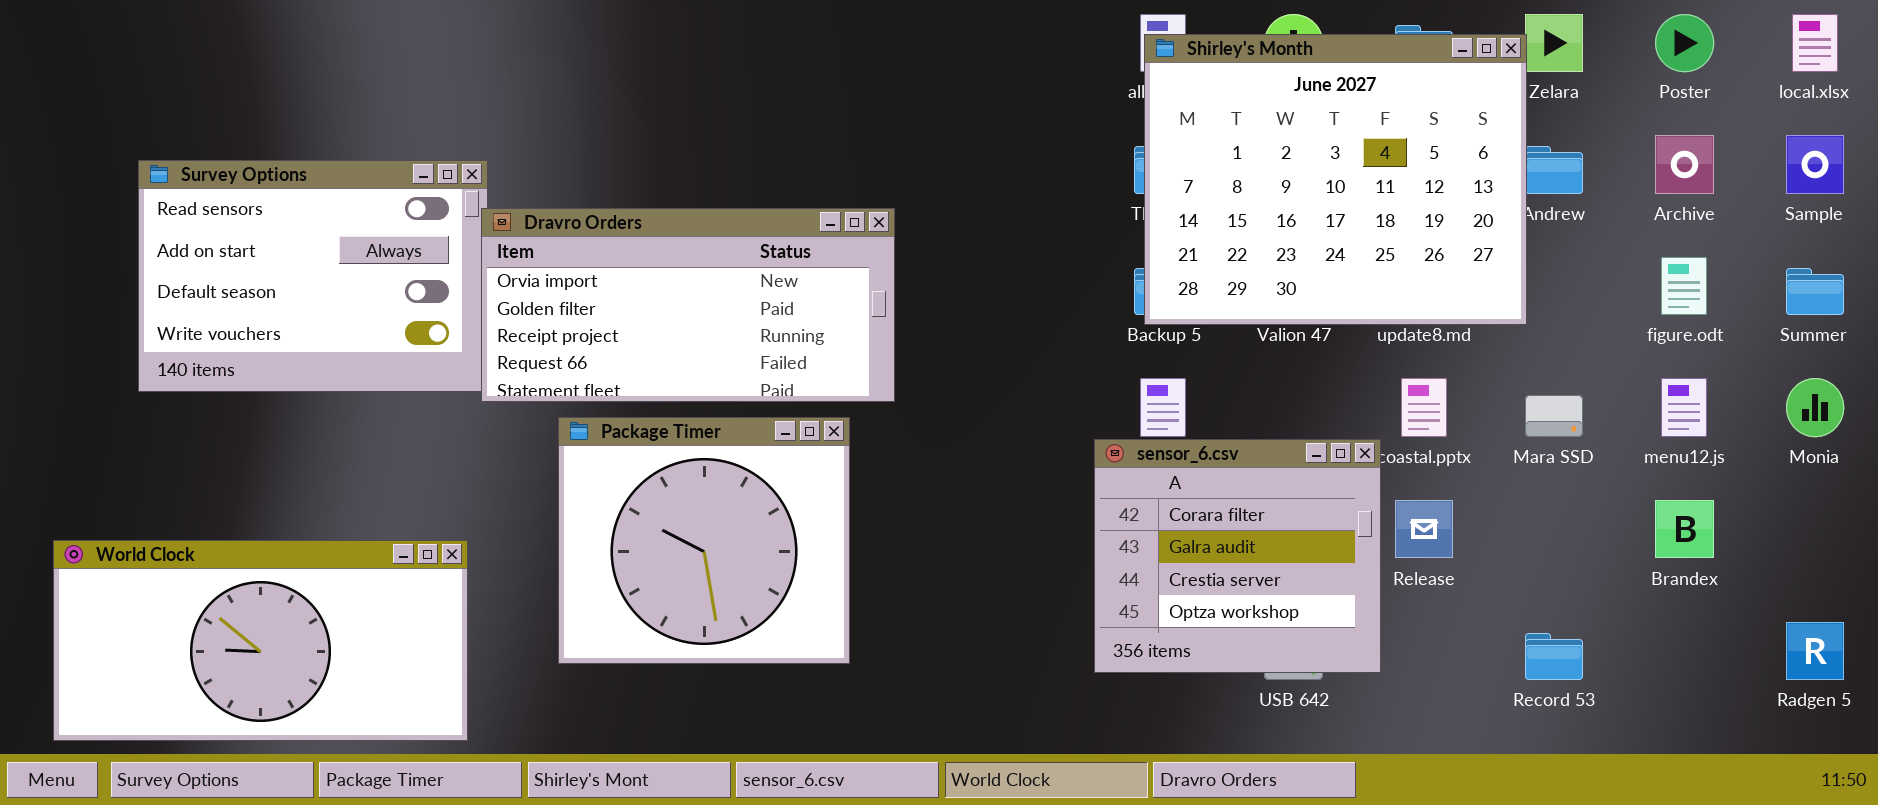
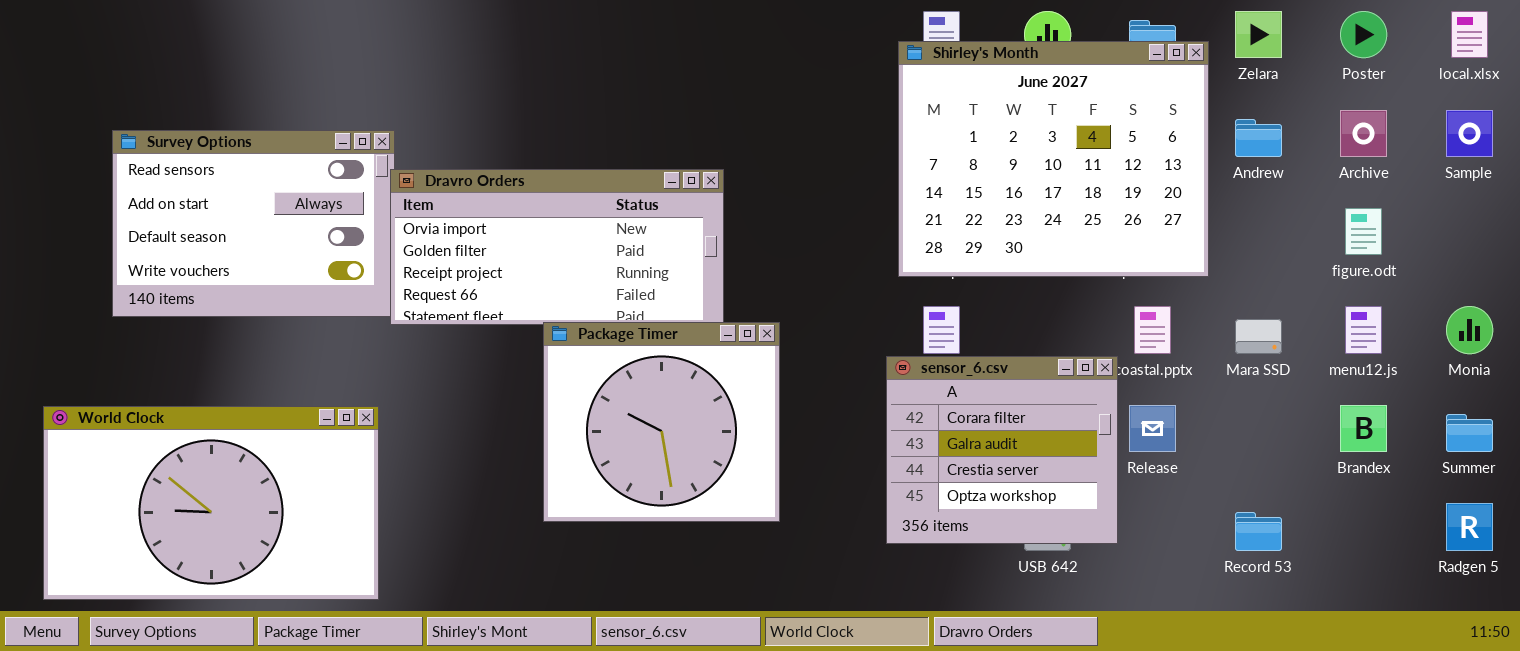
Shirley's Month: [1144,34,1527,325] -> [898,41,1209,277], moved
Summer: [1786,268,1844,315] -> [1446,414,1493,452], moved
Package Timer: [558,417,850,664] -> [543,322,780,522], moved
World Clock: [53,540,468,741] -> [43,406,379,600], resized

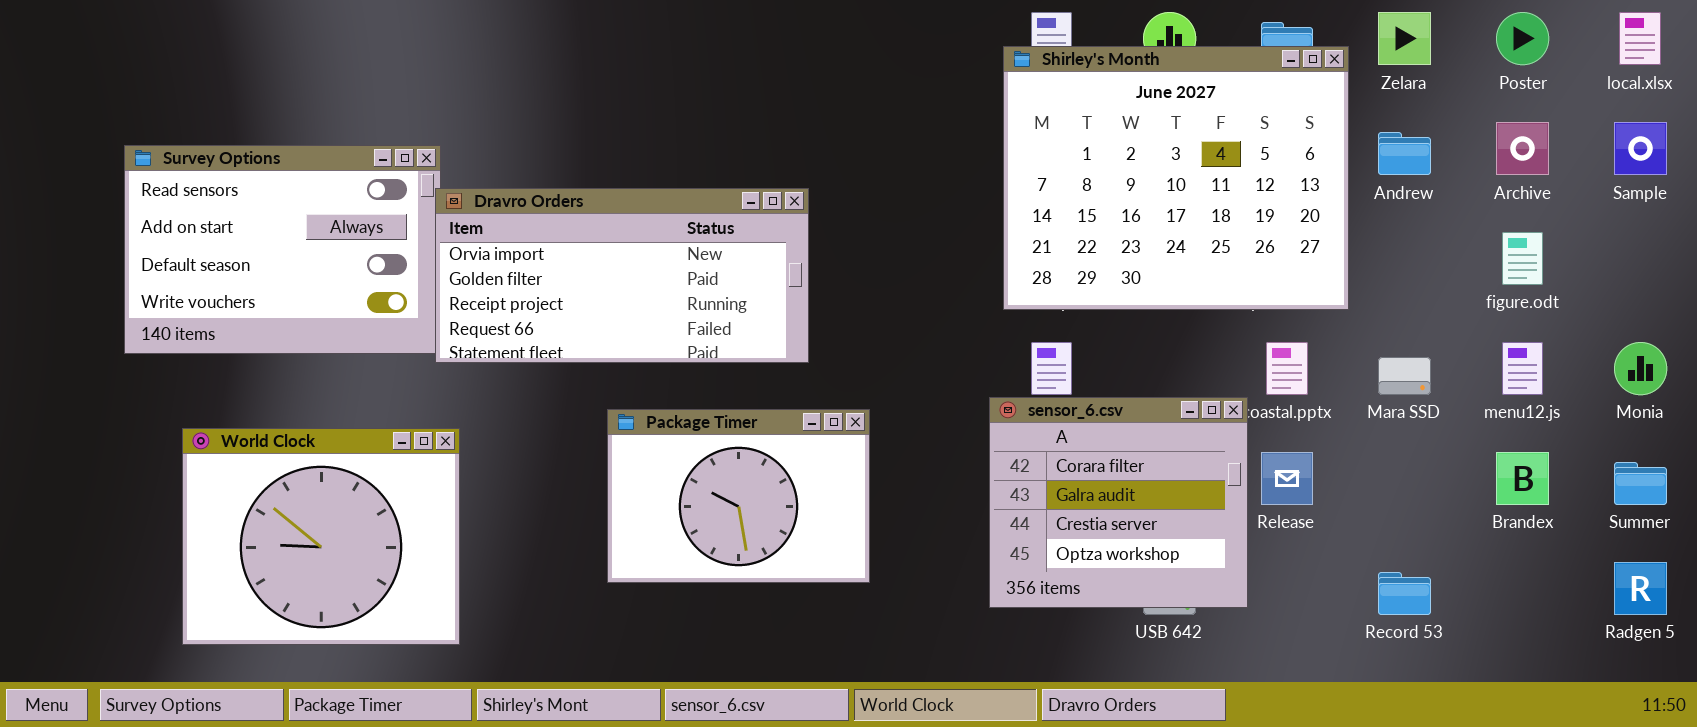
Package Timer: [543,322,780,522] -> [607,409,870,583], resized
World Clock: [43,406,379,600] -> [182,428,460,645], moved, resized

